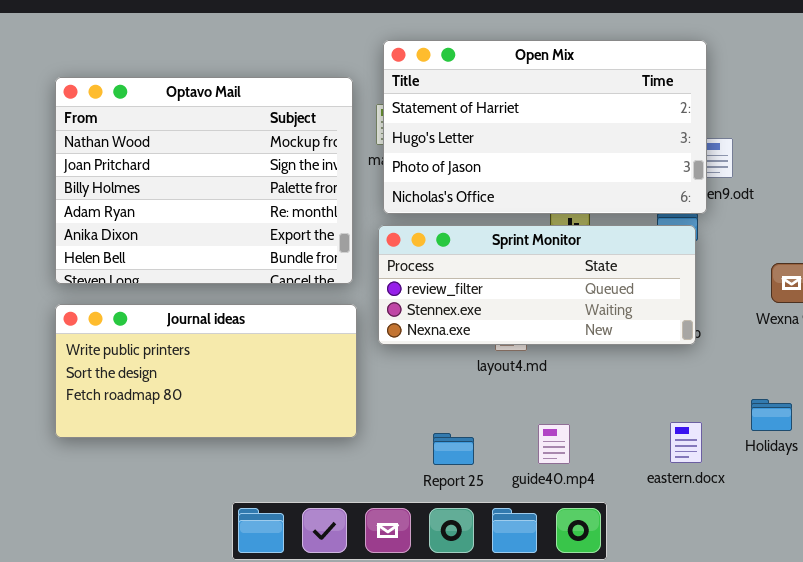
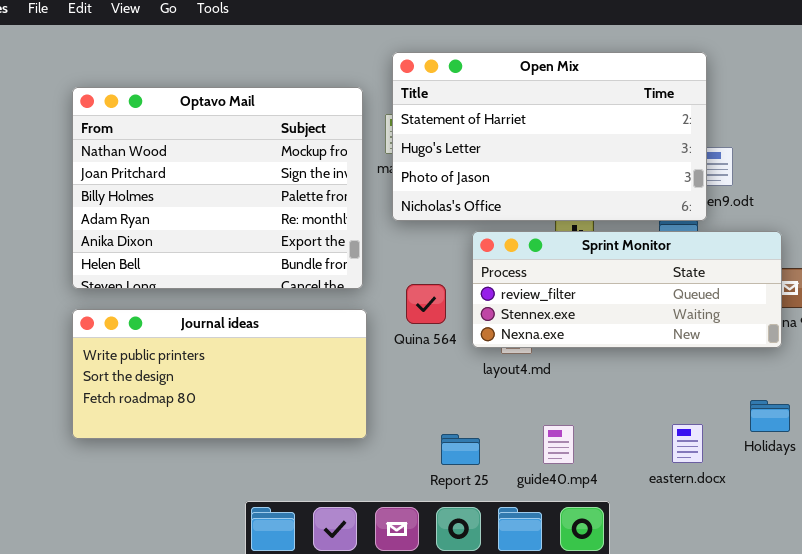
Sprint Monitor: [378,225,696,345] -> [472,231,782,348], moved

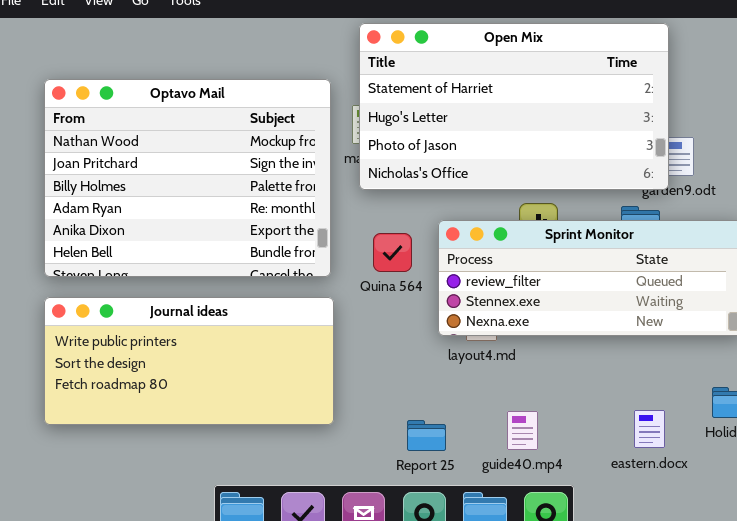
Open Mix: [392,52,707,221] -> [359,23,669,190], moved
Quina 564: [406,284,446,324] -> [373,233,412,272], moved

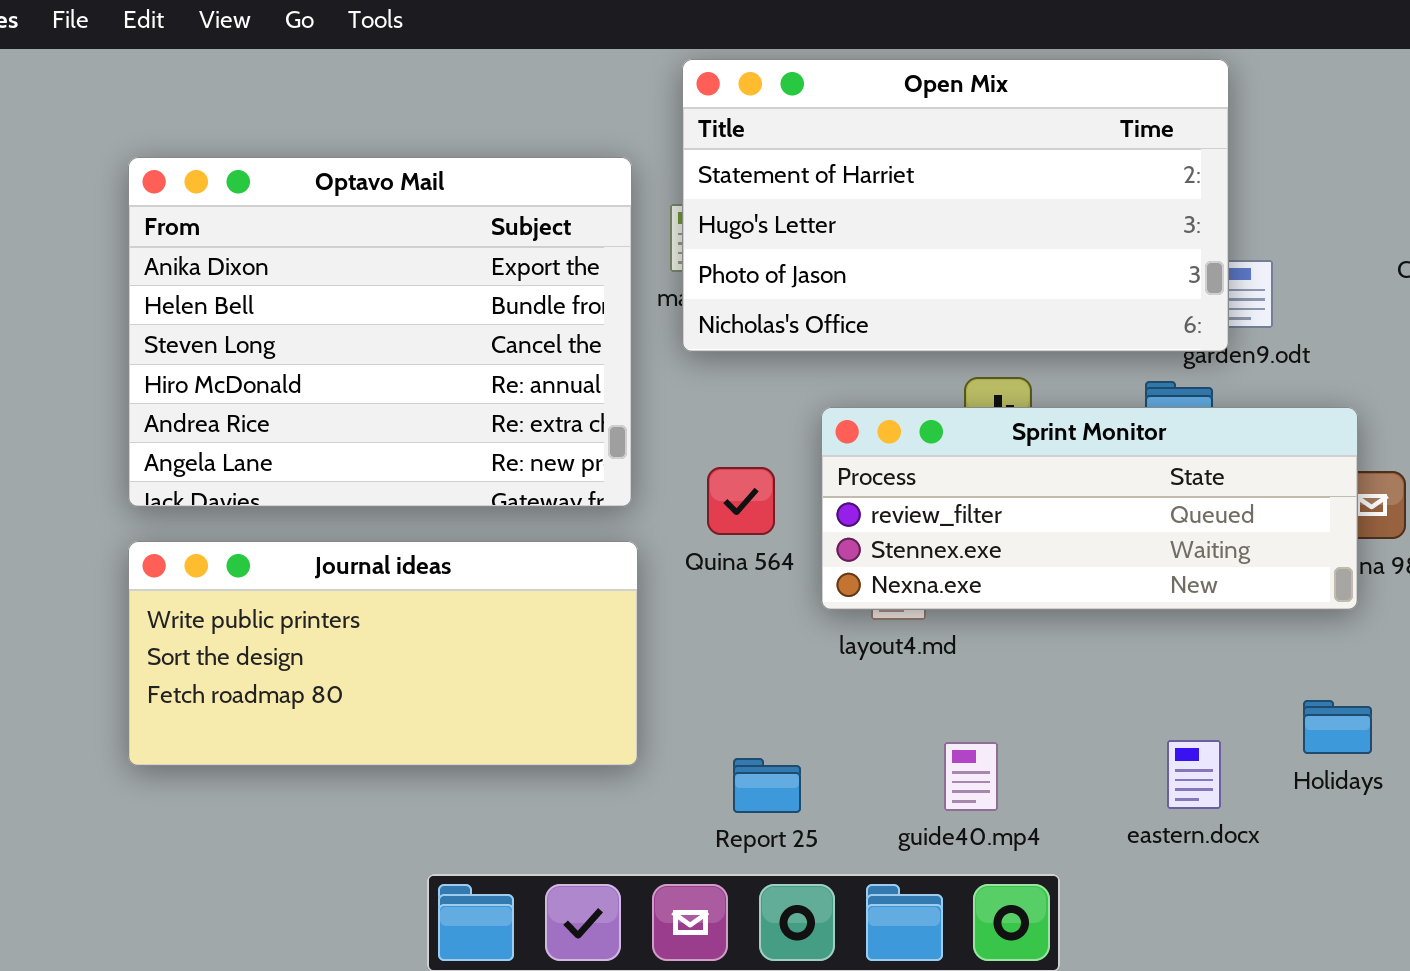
Optavo Mail: [44,79,331,277] -> [128,157,632,507], scrolled down 4 rows
Quina 564: [373,233,412,272] -> [707,467,775,535], moved
Report 25: [407,420,446,451] -> [733,758,801,813], moved

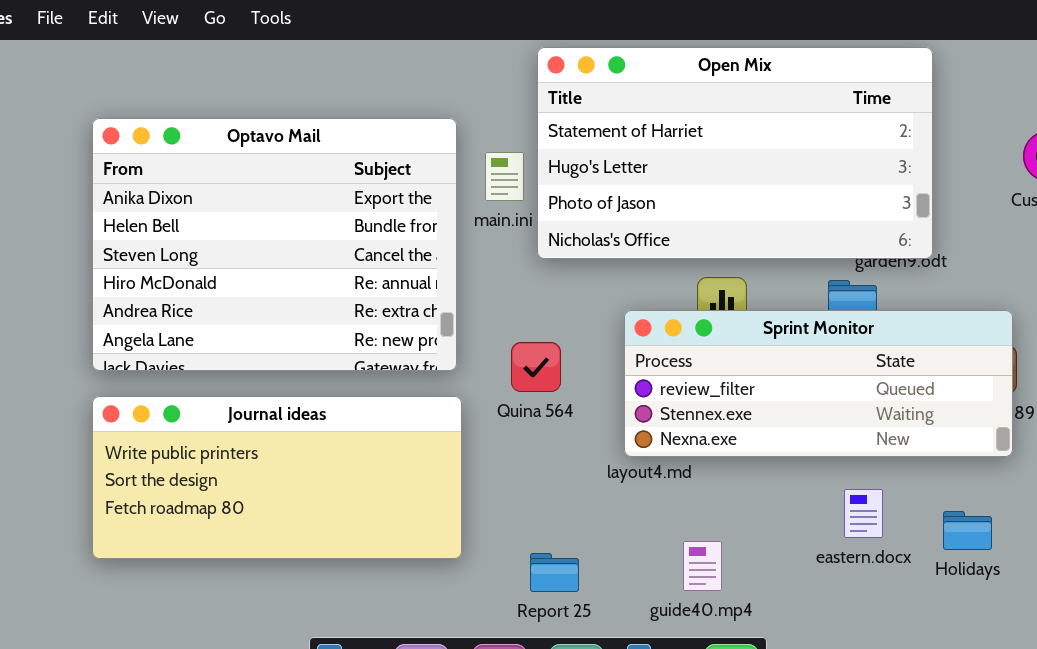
Open Mix: [682,59,1229,352] -> [537,47,933,259], moved
Sprint Monitor: [821,407,1358,610] -> [624,310,1013,457], moved
eastern.docx: [1167,740,1221,809] -> [844,489,883,538], moved

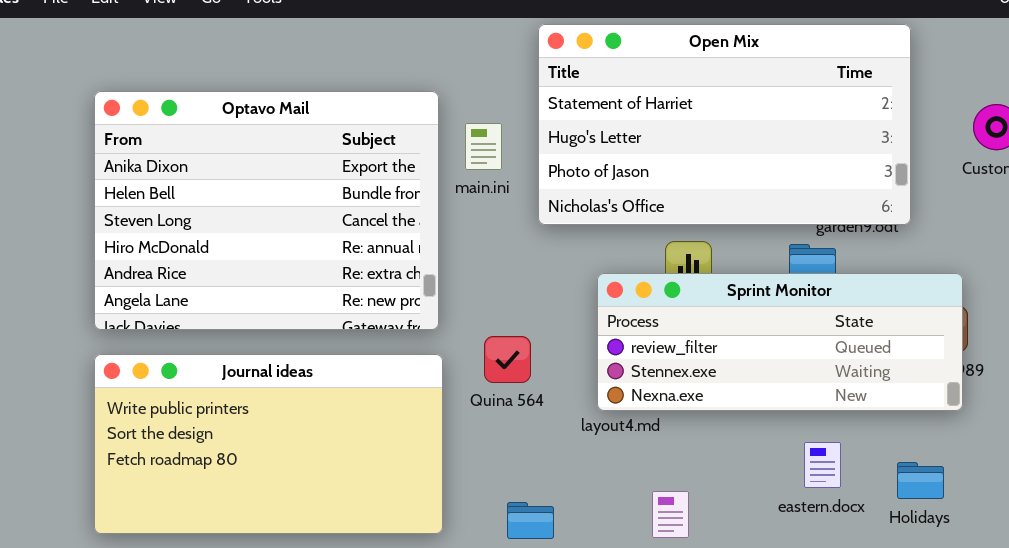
Open Mix: [537,47,933,259] -> [538,24,911,225], moved
Quina 564: [511,342,561,392] -> [484,336,531,383], moved
Journal ideas: [92,396,462,559] -> [94,354,443,534], resized

